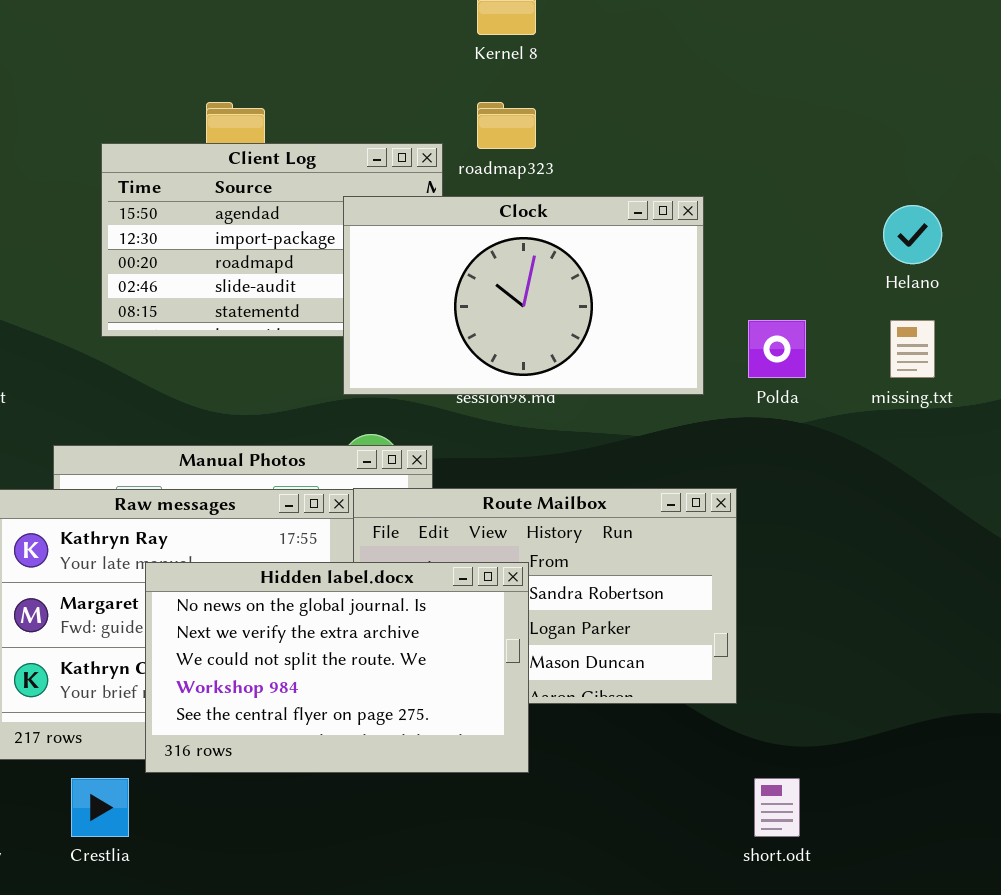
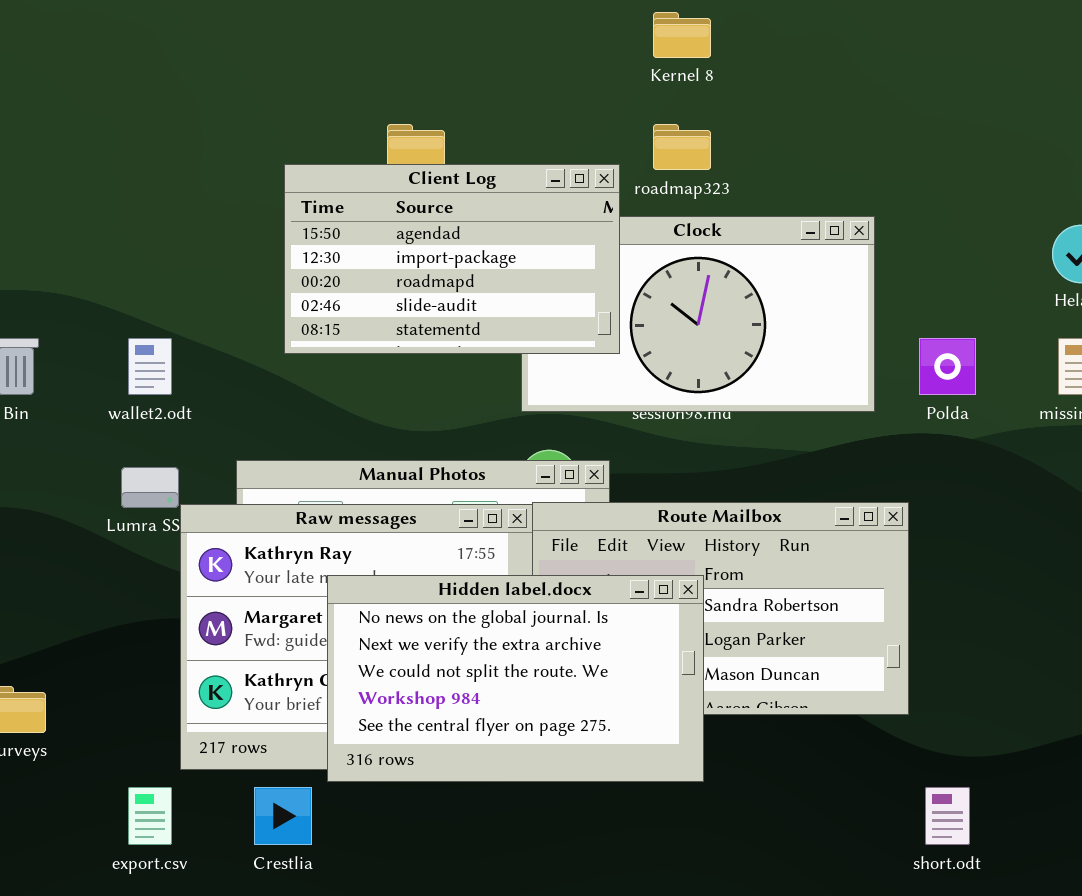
Client Log: [101,143,443,337] -> [284,164,620,354], raised

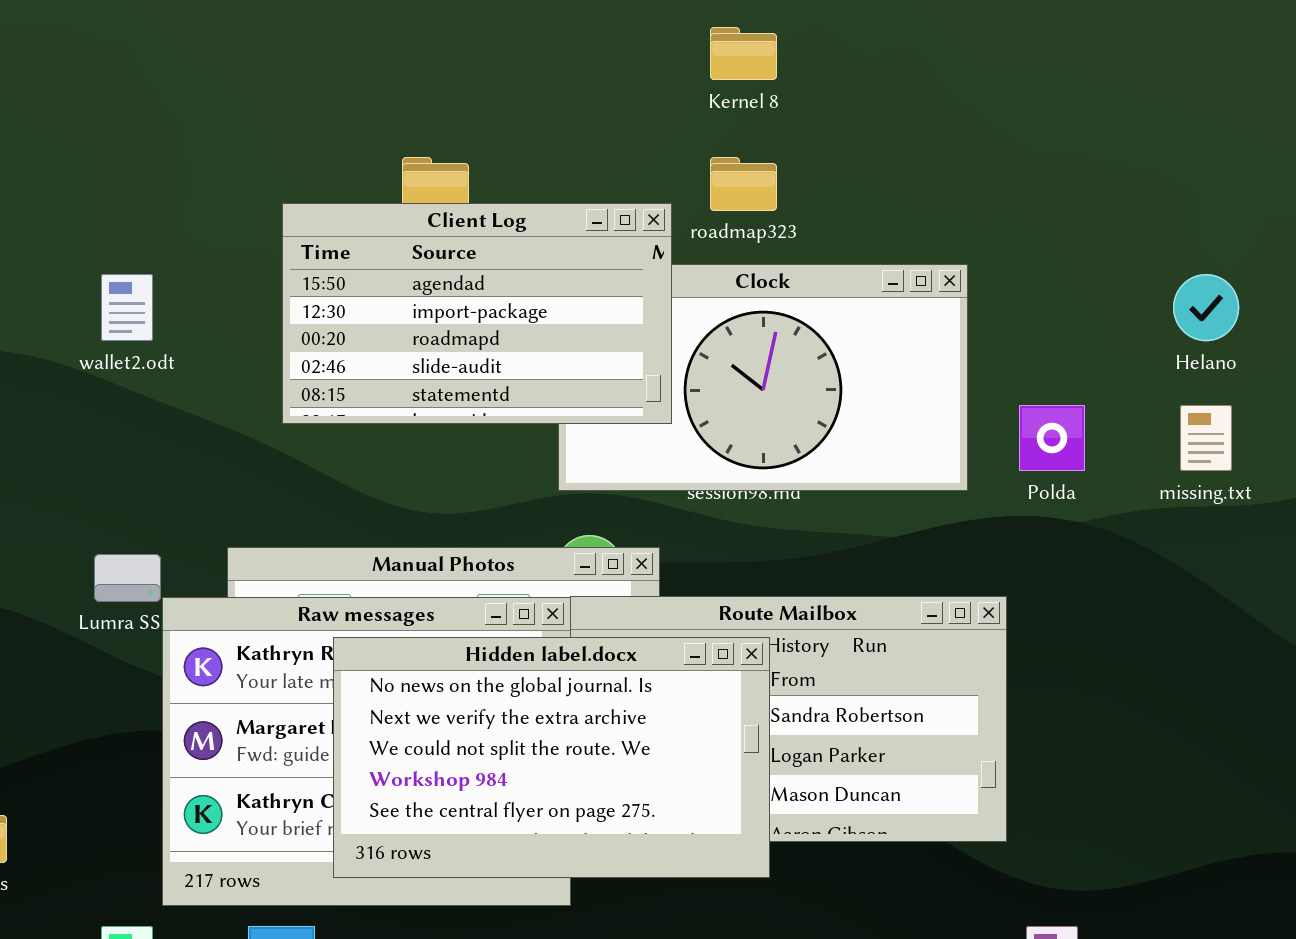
wallet2.odt: [128,338,172,395] -> [101,274,153,341], moved
Hidden label.docx: [327,575,704,782] -> [333,637,770,878], moved

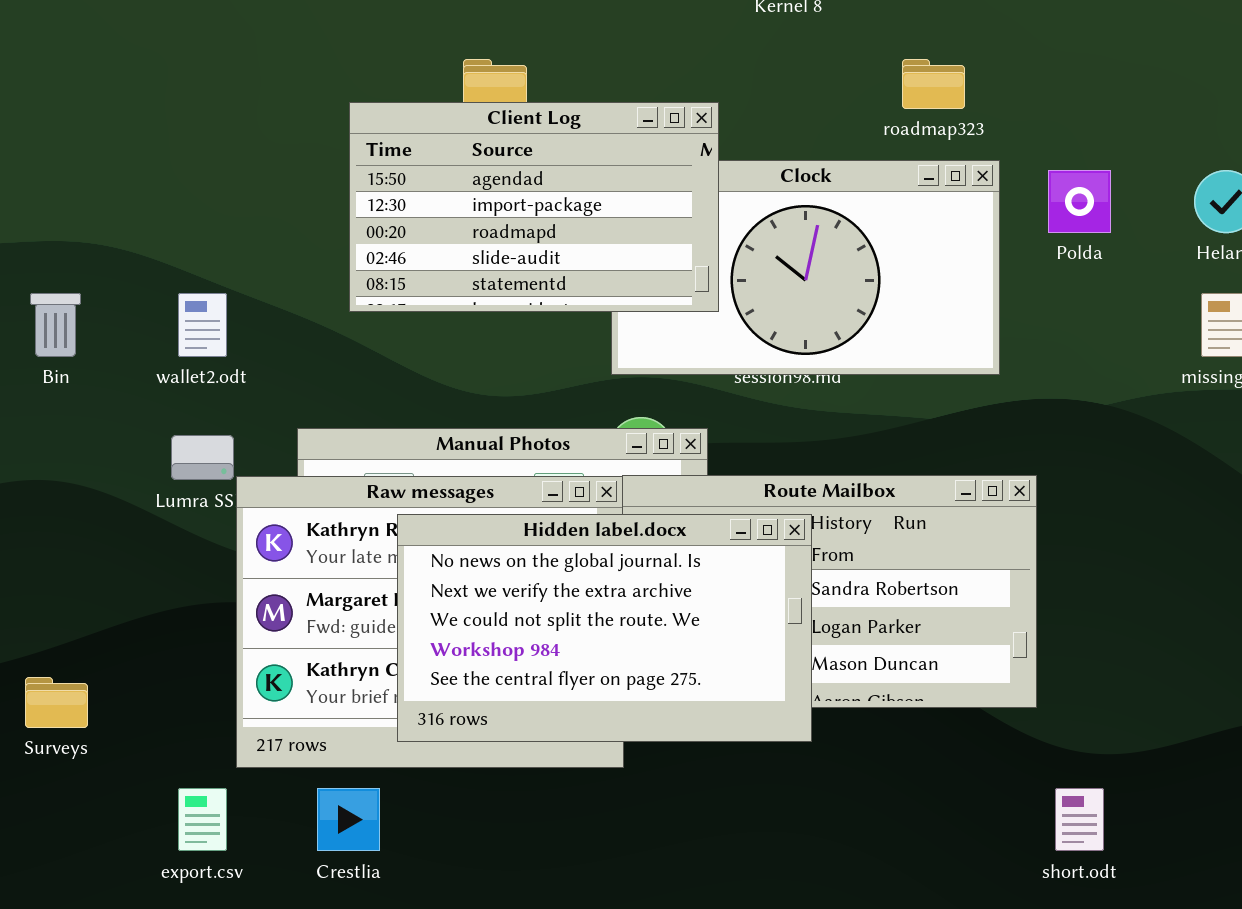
roadmap323: [710,157,777,211] -> [902,59,965,109], moved
wallet2.odt: [101,274,153,341] -> [178,293,227,357], moved
Polda: [1019,405,1085,471] -> [1048,170,1111,233], moved

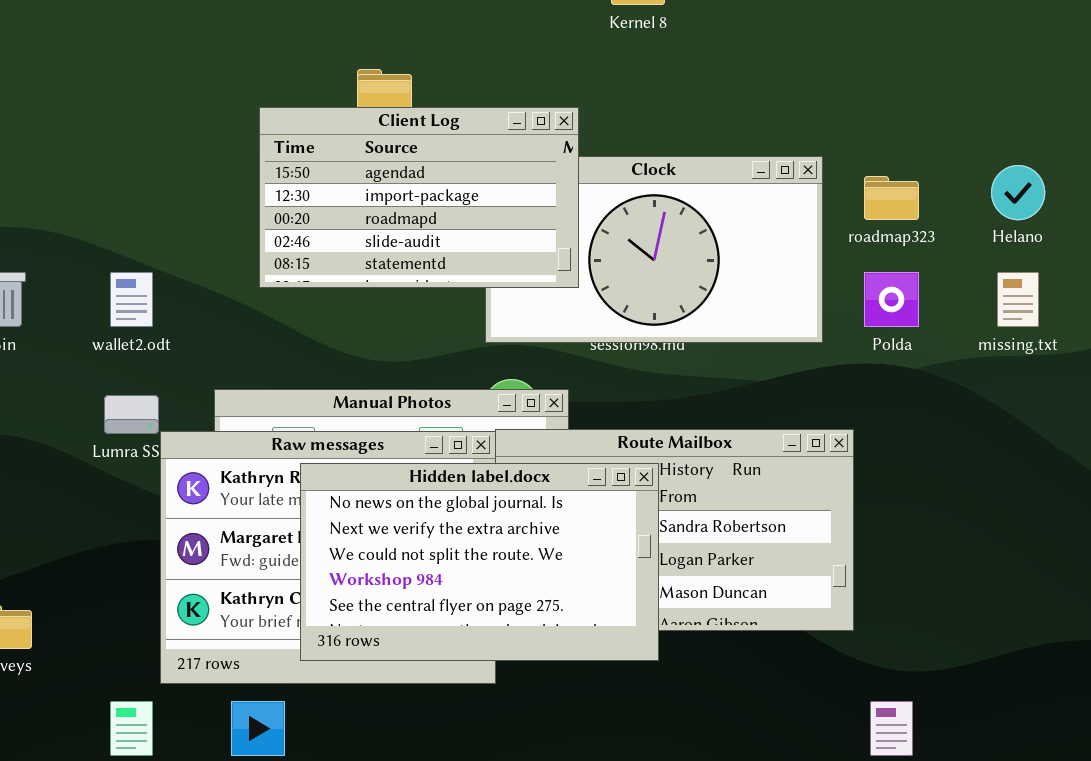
roadmap323: [902,59,965,109] -> [864,176,919,220], moved
Polda: [1048,170,1111,233] -> [864,272,919,327], moved

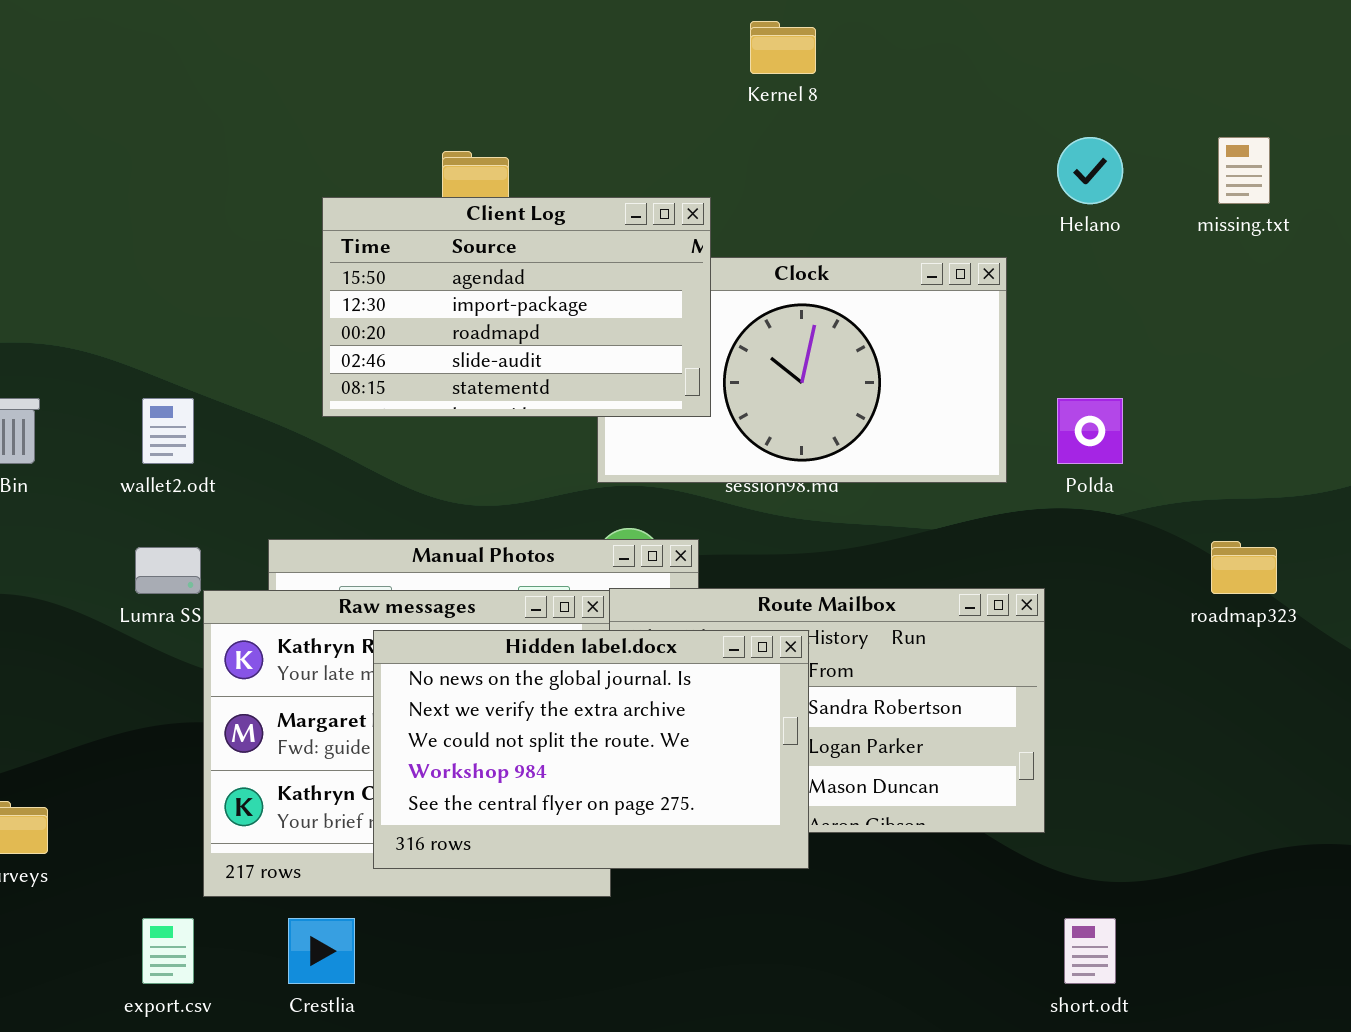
Helano: [991,165,1045,220] -> [1057,137,1123,204], moved
roadmap323: [864,176,919,220] -> [1211,541,1277,594], moved
missing.txt: [997,272,1039,327] -> [1218,137,1270,204], moved

